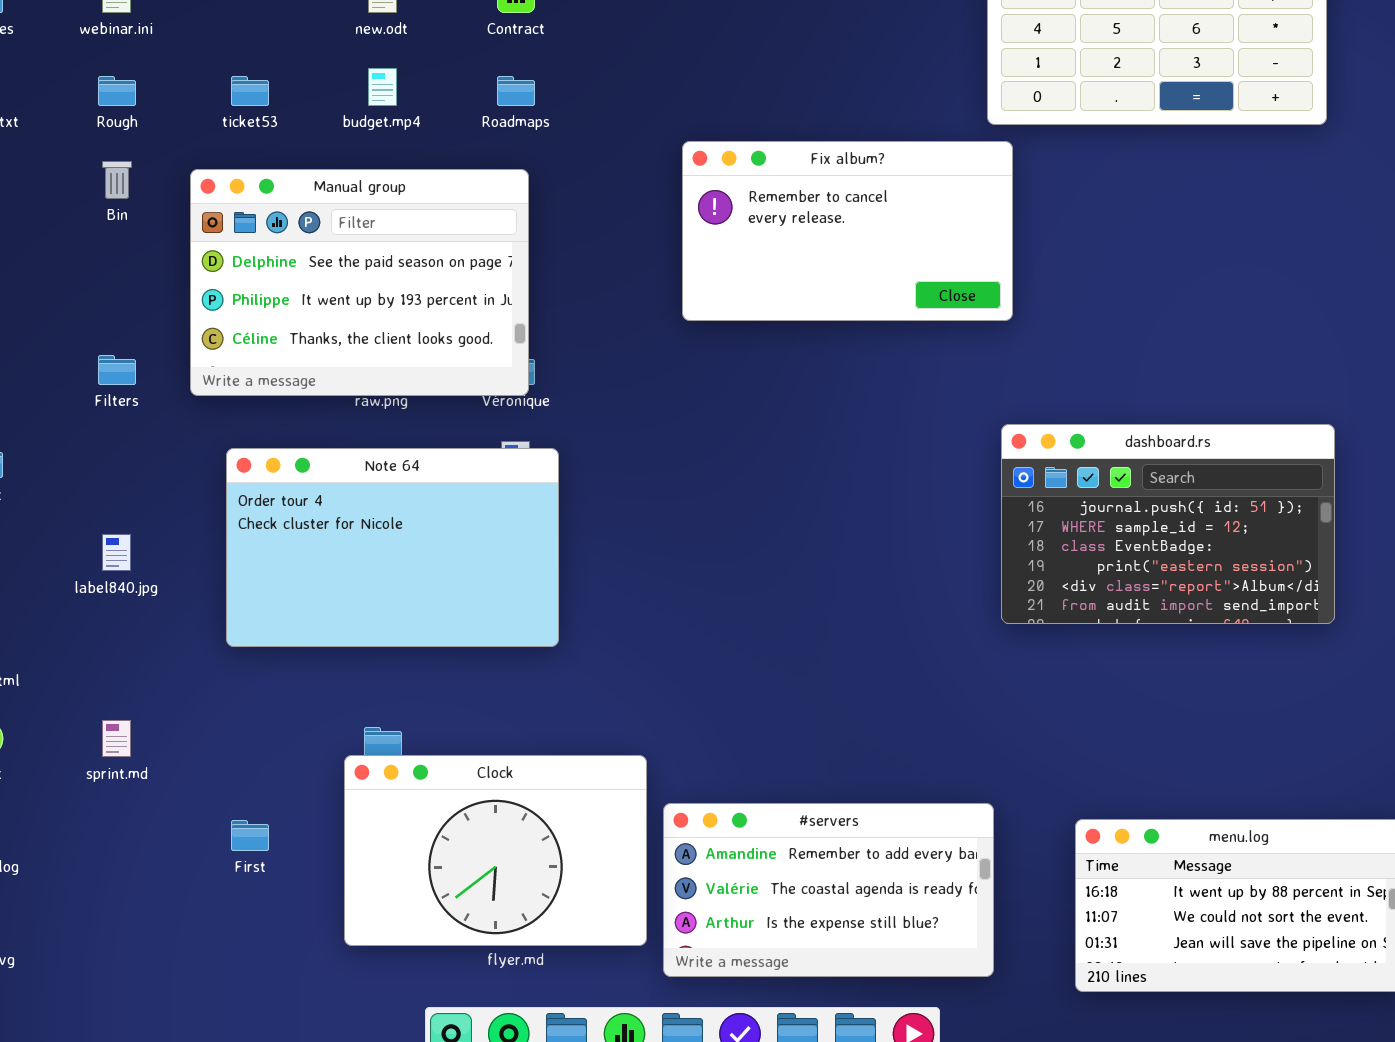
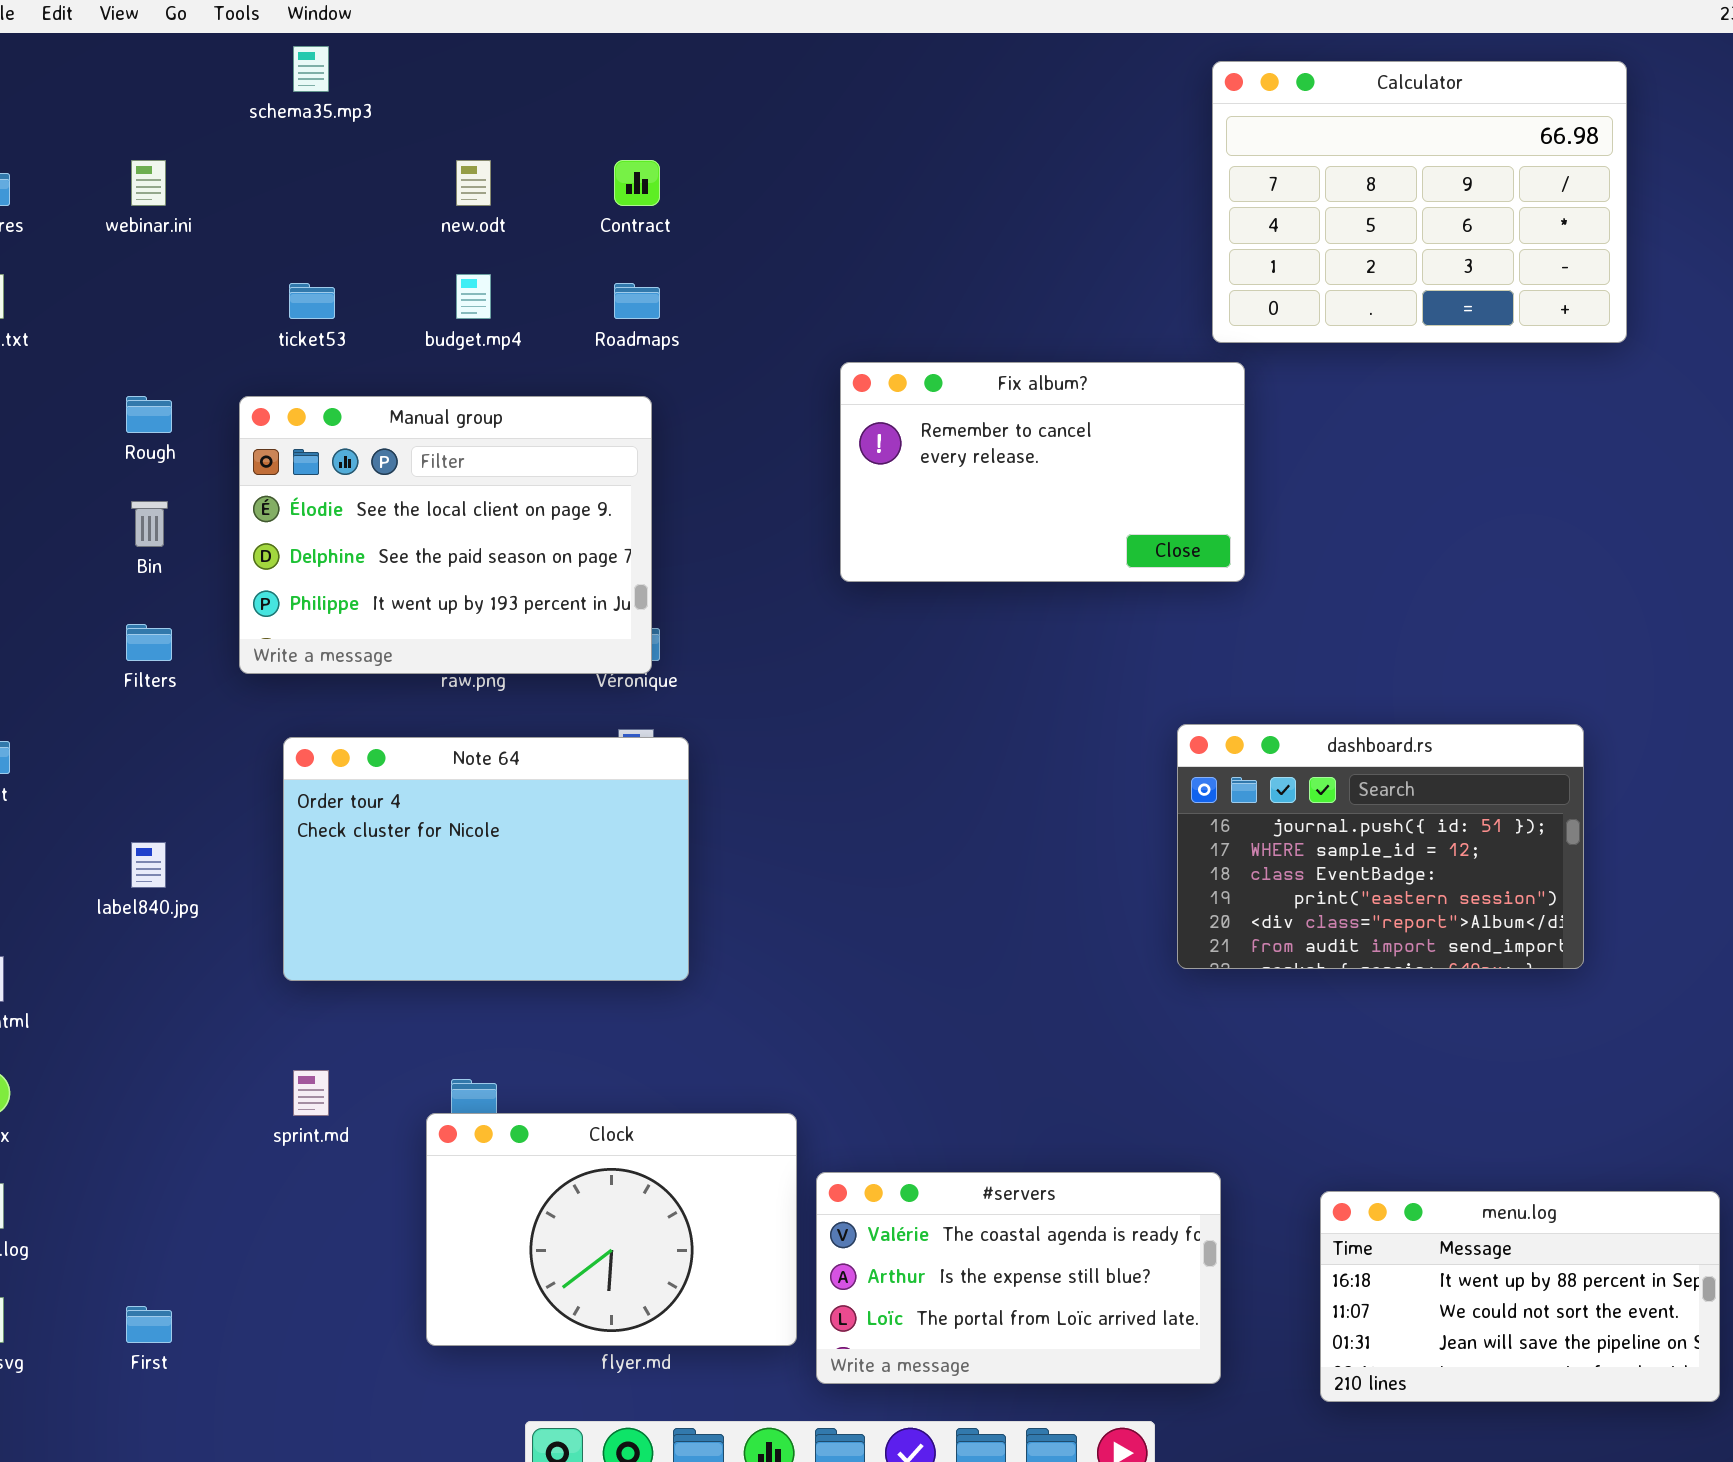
Rough: [98,76,136,106] -> [126,396,172,433], moved
Bin: [102,161,132,199] -> [131,501,168,547], moved
Manual group: [190,169,529,396] -> [239,396,652,674], scrolled up 1 row
dashboard.rs: [1001,424,1335,624] -> [1177,724,1584,969], moved
sprint.md: [102,720,131,757] -> [293,1070,329,1116], moved
#servers: [663,803,994,977] -> [816,1172,1221,1384], scrolled down 1 row
First: [231,820,269,851] -> [126,1306,172,1343], moved

